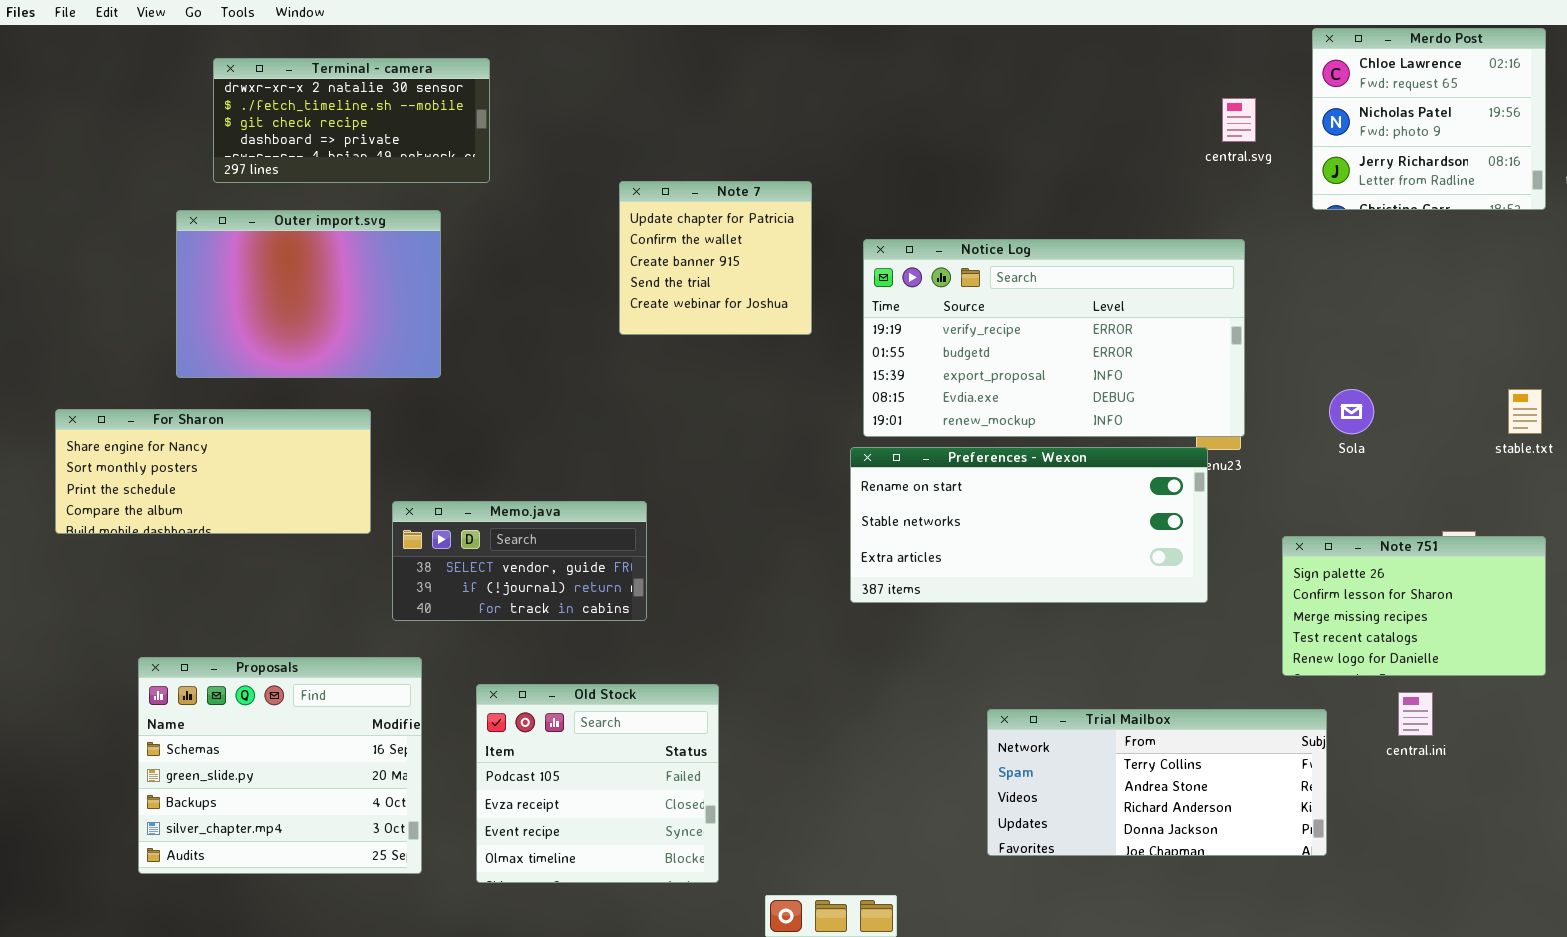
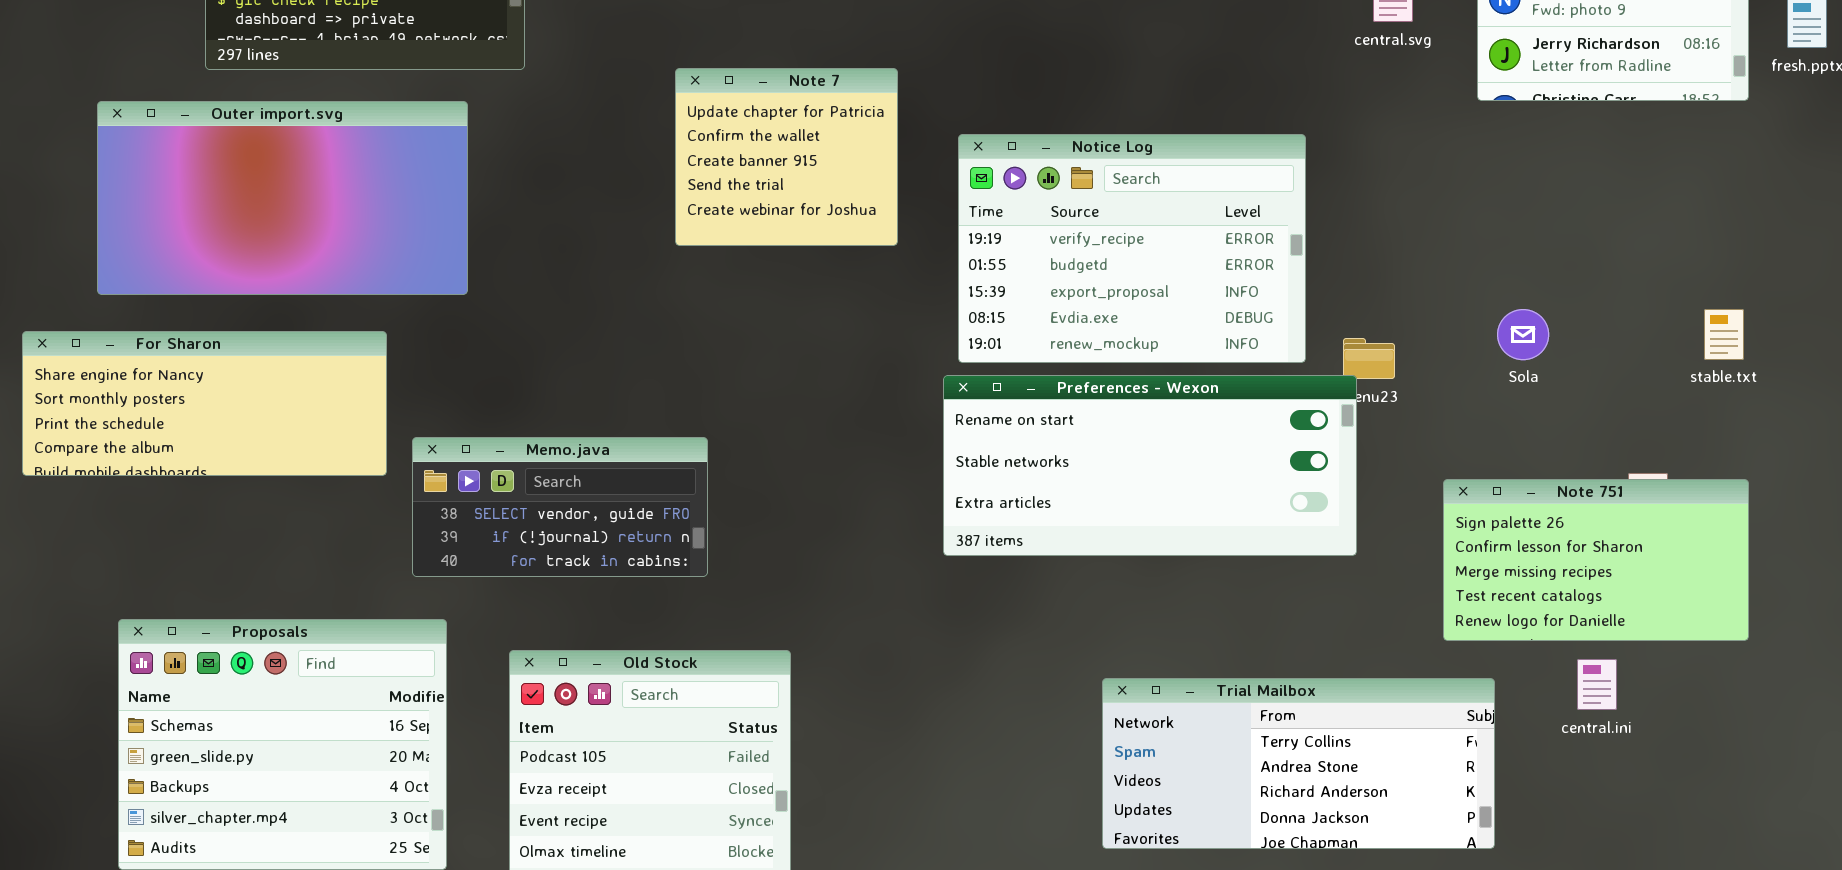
Outer import.svg: [176,210,441,378] -> [97,101,468,295], resized
Notice Log: [863,239,1245,437] -> [958,134,1306,363], resized

